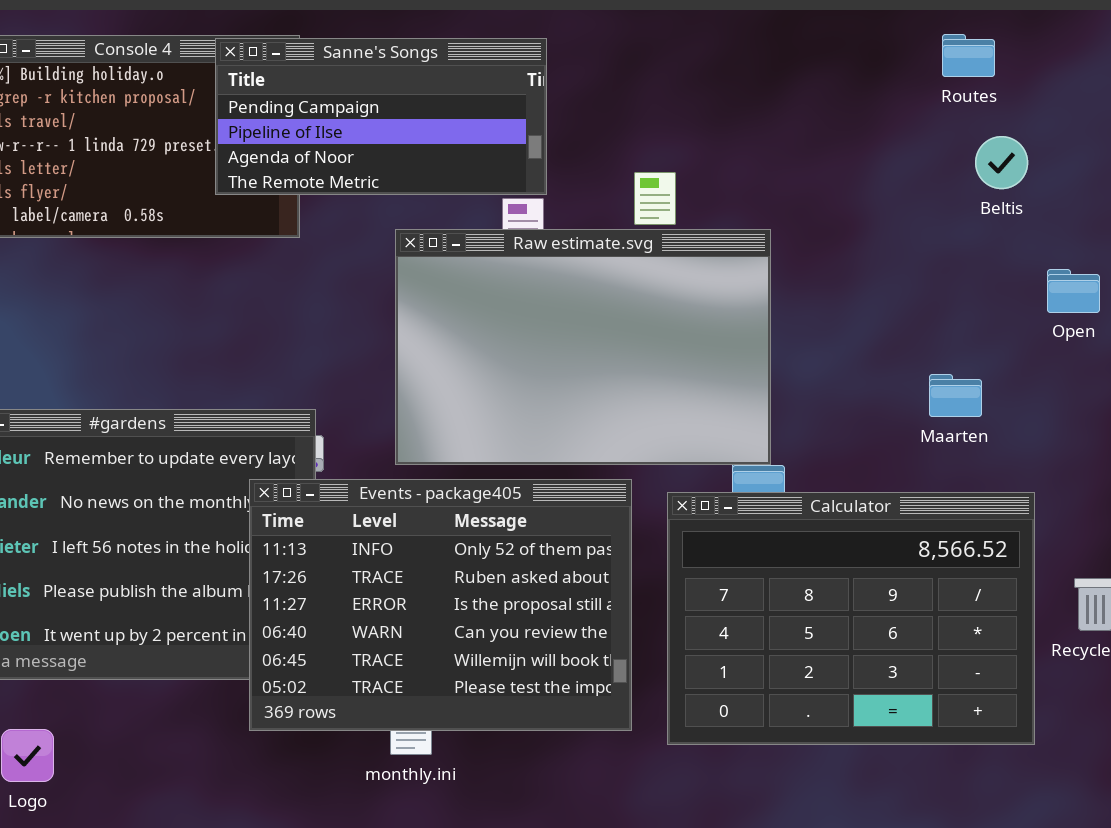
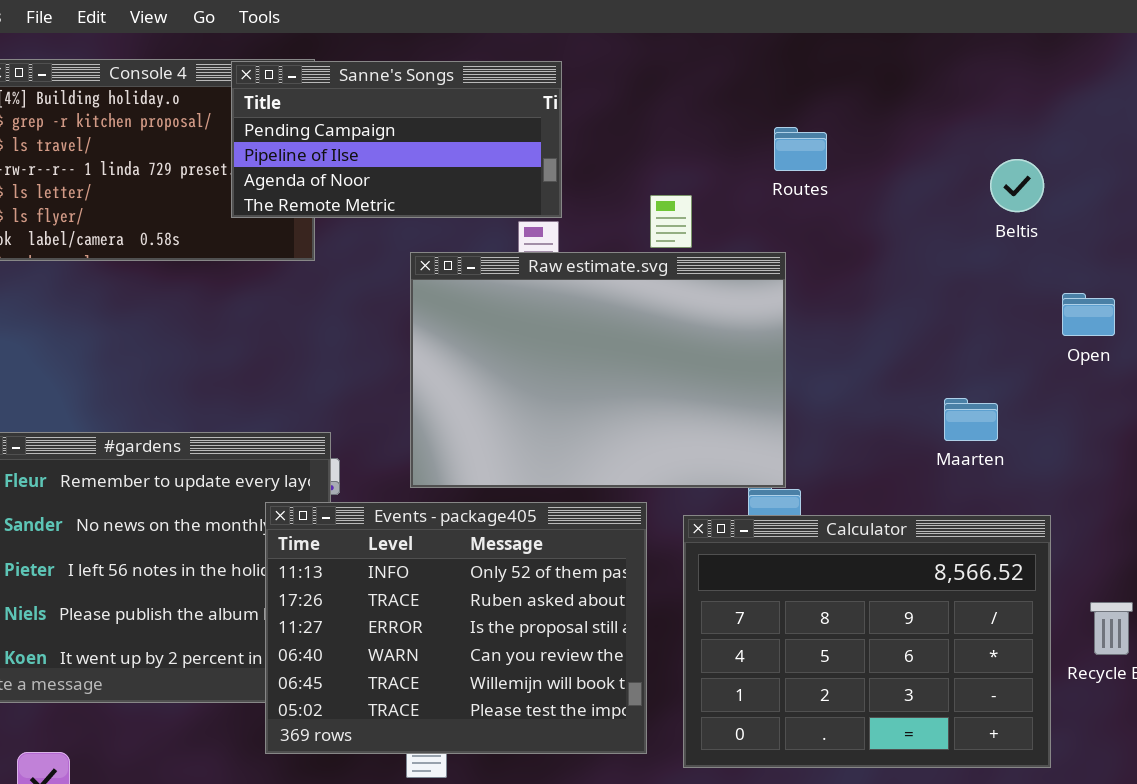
Routes: [942,34,995,77] -> [774,127,827,171], moved

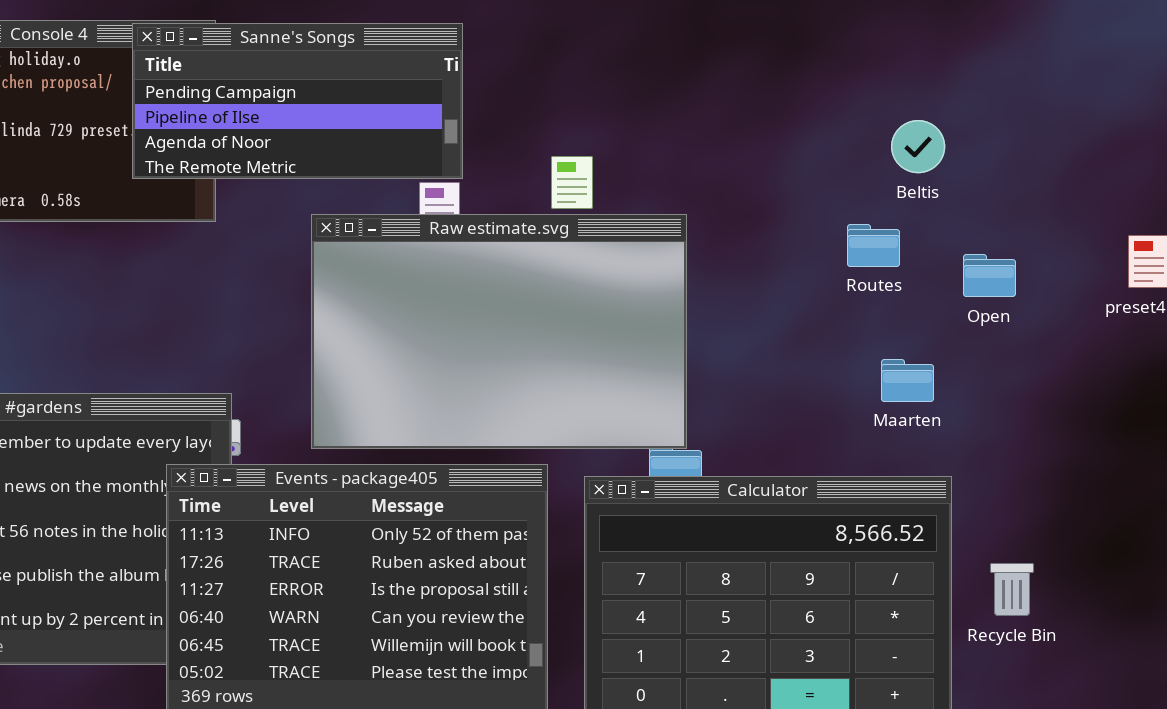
Routes: [774,127,827,171] -> [847,224,900,267], moved
Maarten: [944,398,998,441] -> [881,359,934,402], moved

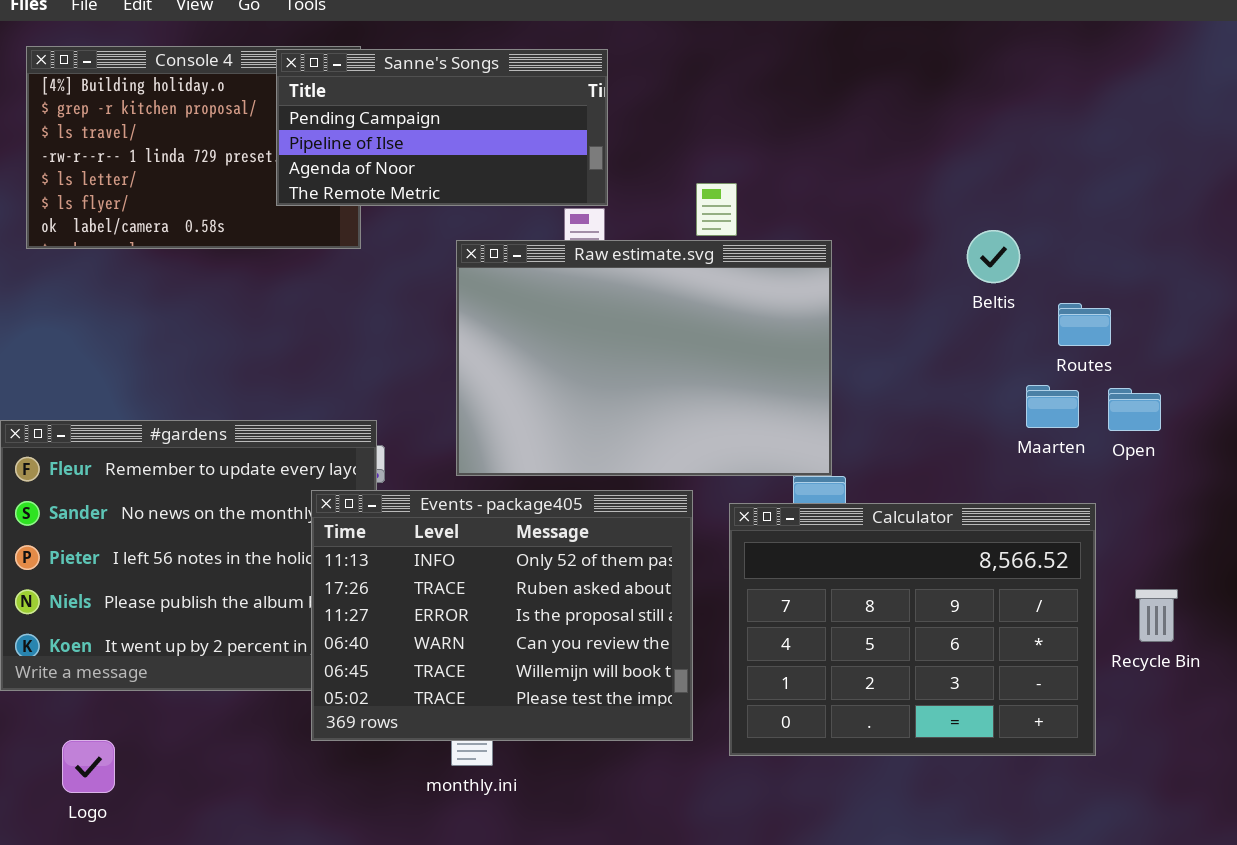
Beltis: [891,120,945,173] -> [967,230,1020,283], moved
Routes: [847,224,900,267] -> [1058,303,1111,346], moved
Open: [963,254,1016,297] -> [1108,388,1161,431], moved

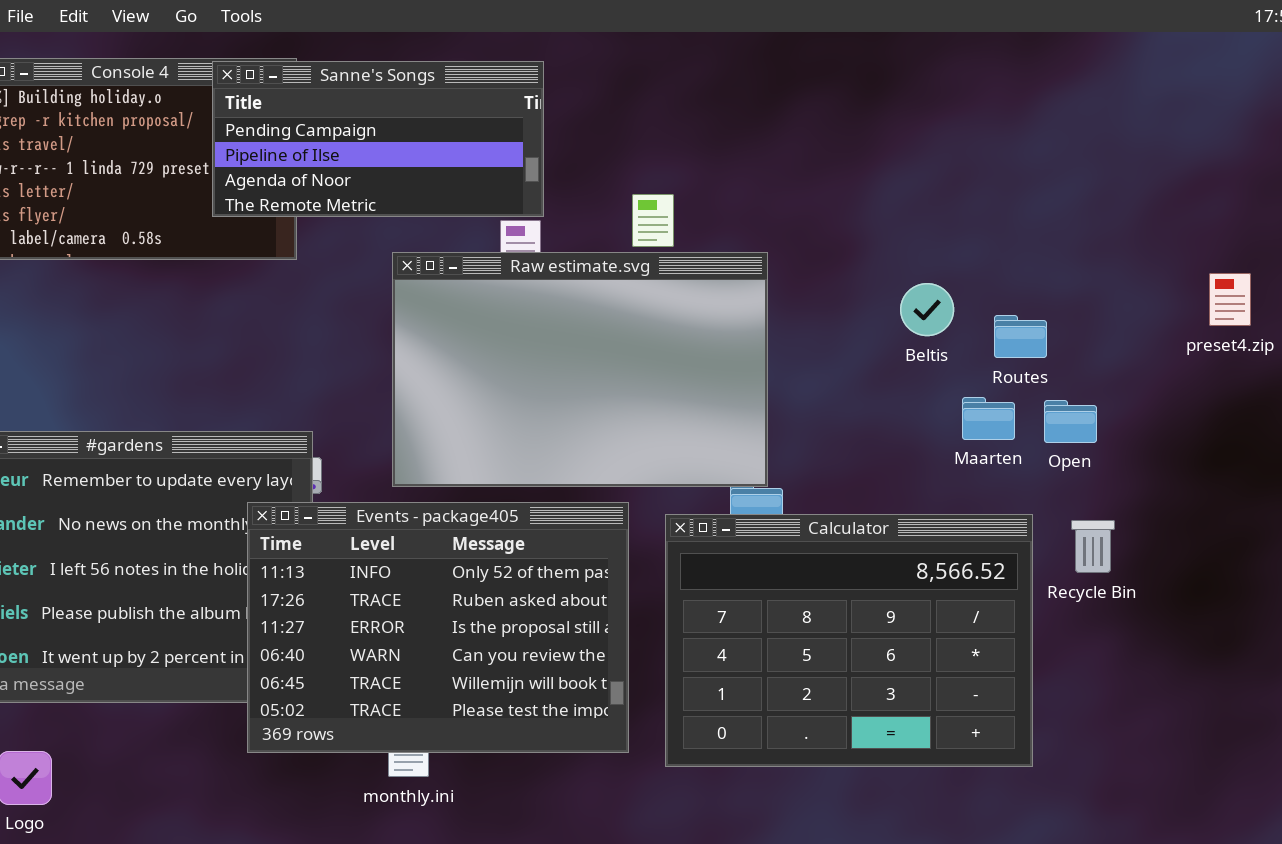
Beltis: [967,230,1020,283] -> [900,283,954,336], moved
Recycle Bin: [1135,589,1178,642] -> [1071,520,1115,573], moved

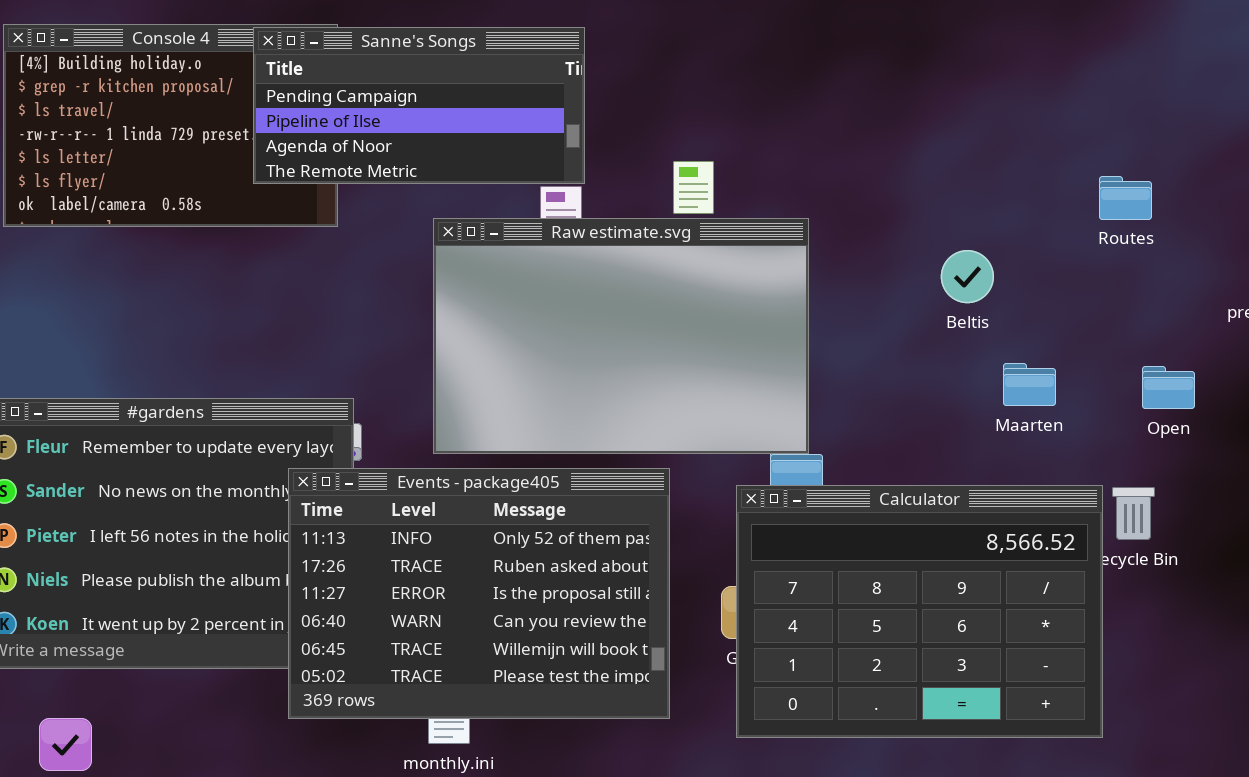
Routes: [994,315,1047,358] -> [1099,176,1152,220], moved
Open: [1044,400,1097,443] -> [1142,366,1195,409], moved
Calculator: [665,514,1033,767] -> [736,485,1103,738], moved

